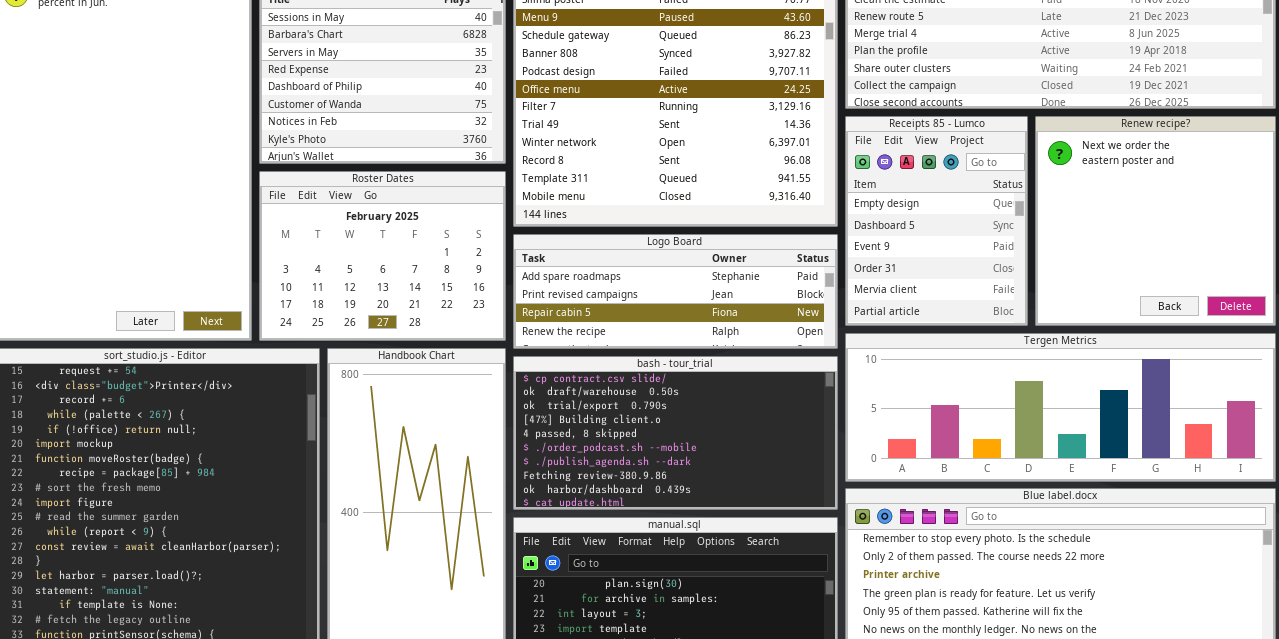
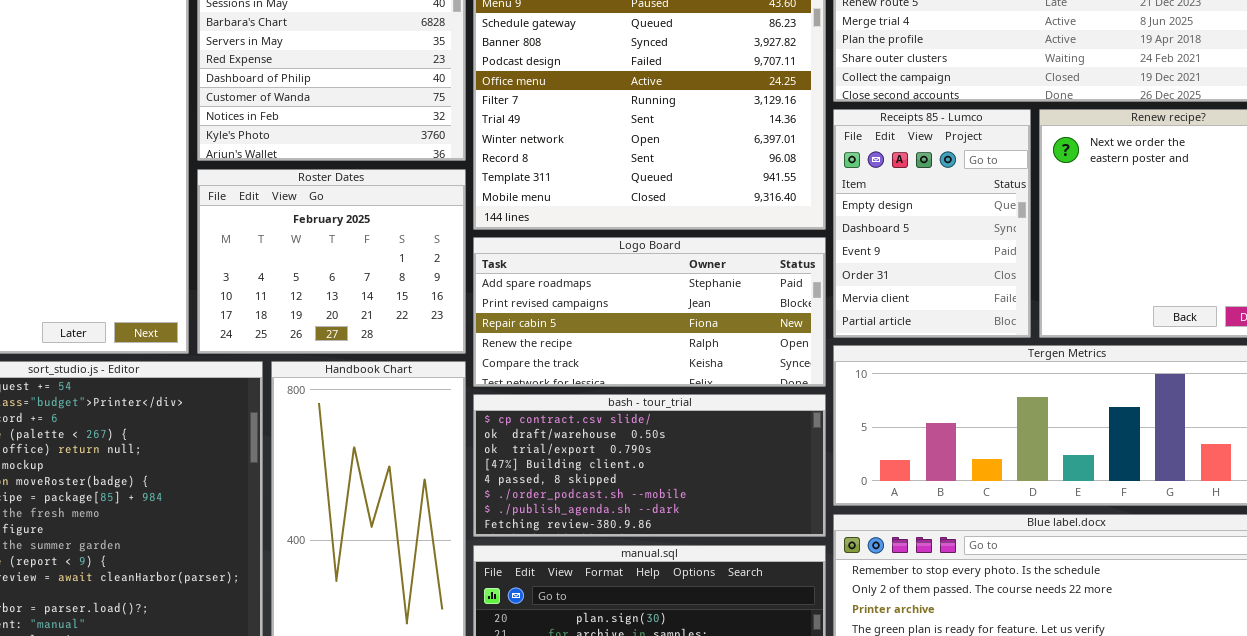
Logo Board: [513,234,838,349] -> [473,237,826,387], resized
bash - tour_trial: [513,356,838,510] -> [473,394,826,537], resized

